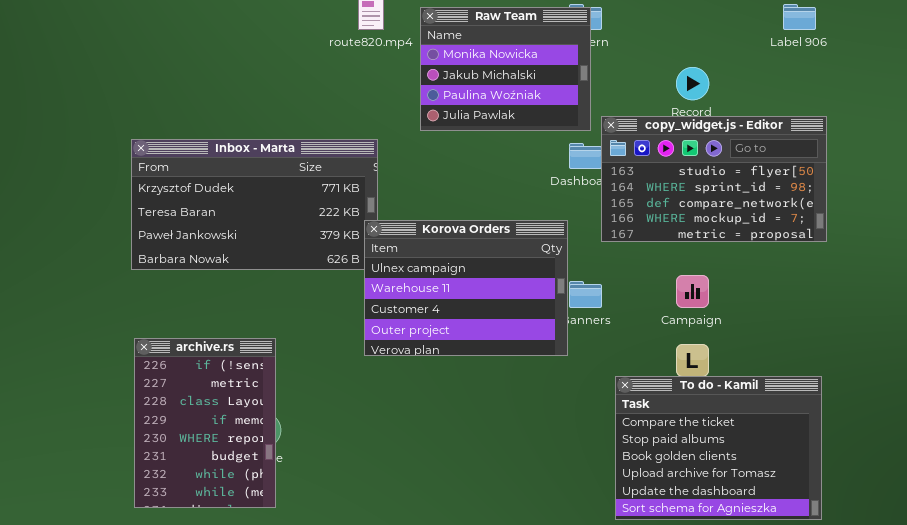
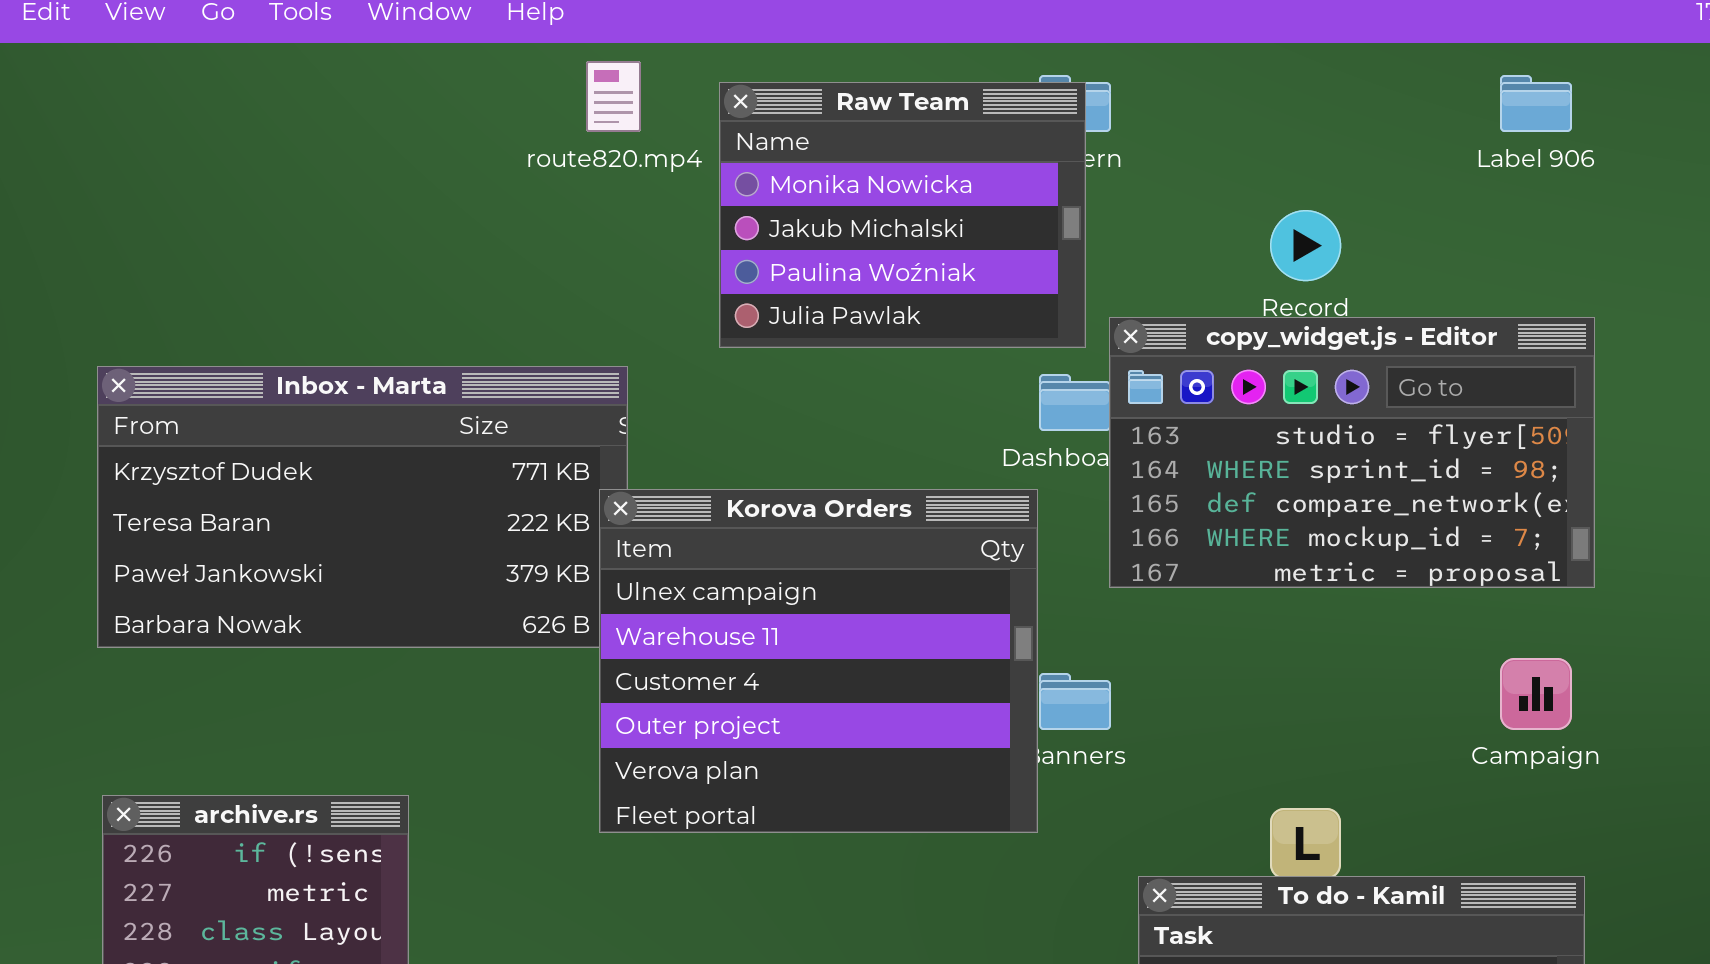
Korova Orders: [364,220,568,356] -> [599,489,1038,833], resized
Campaign: [676,275,709,308] -> [1500,658,1572,730], moved

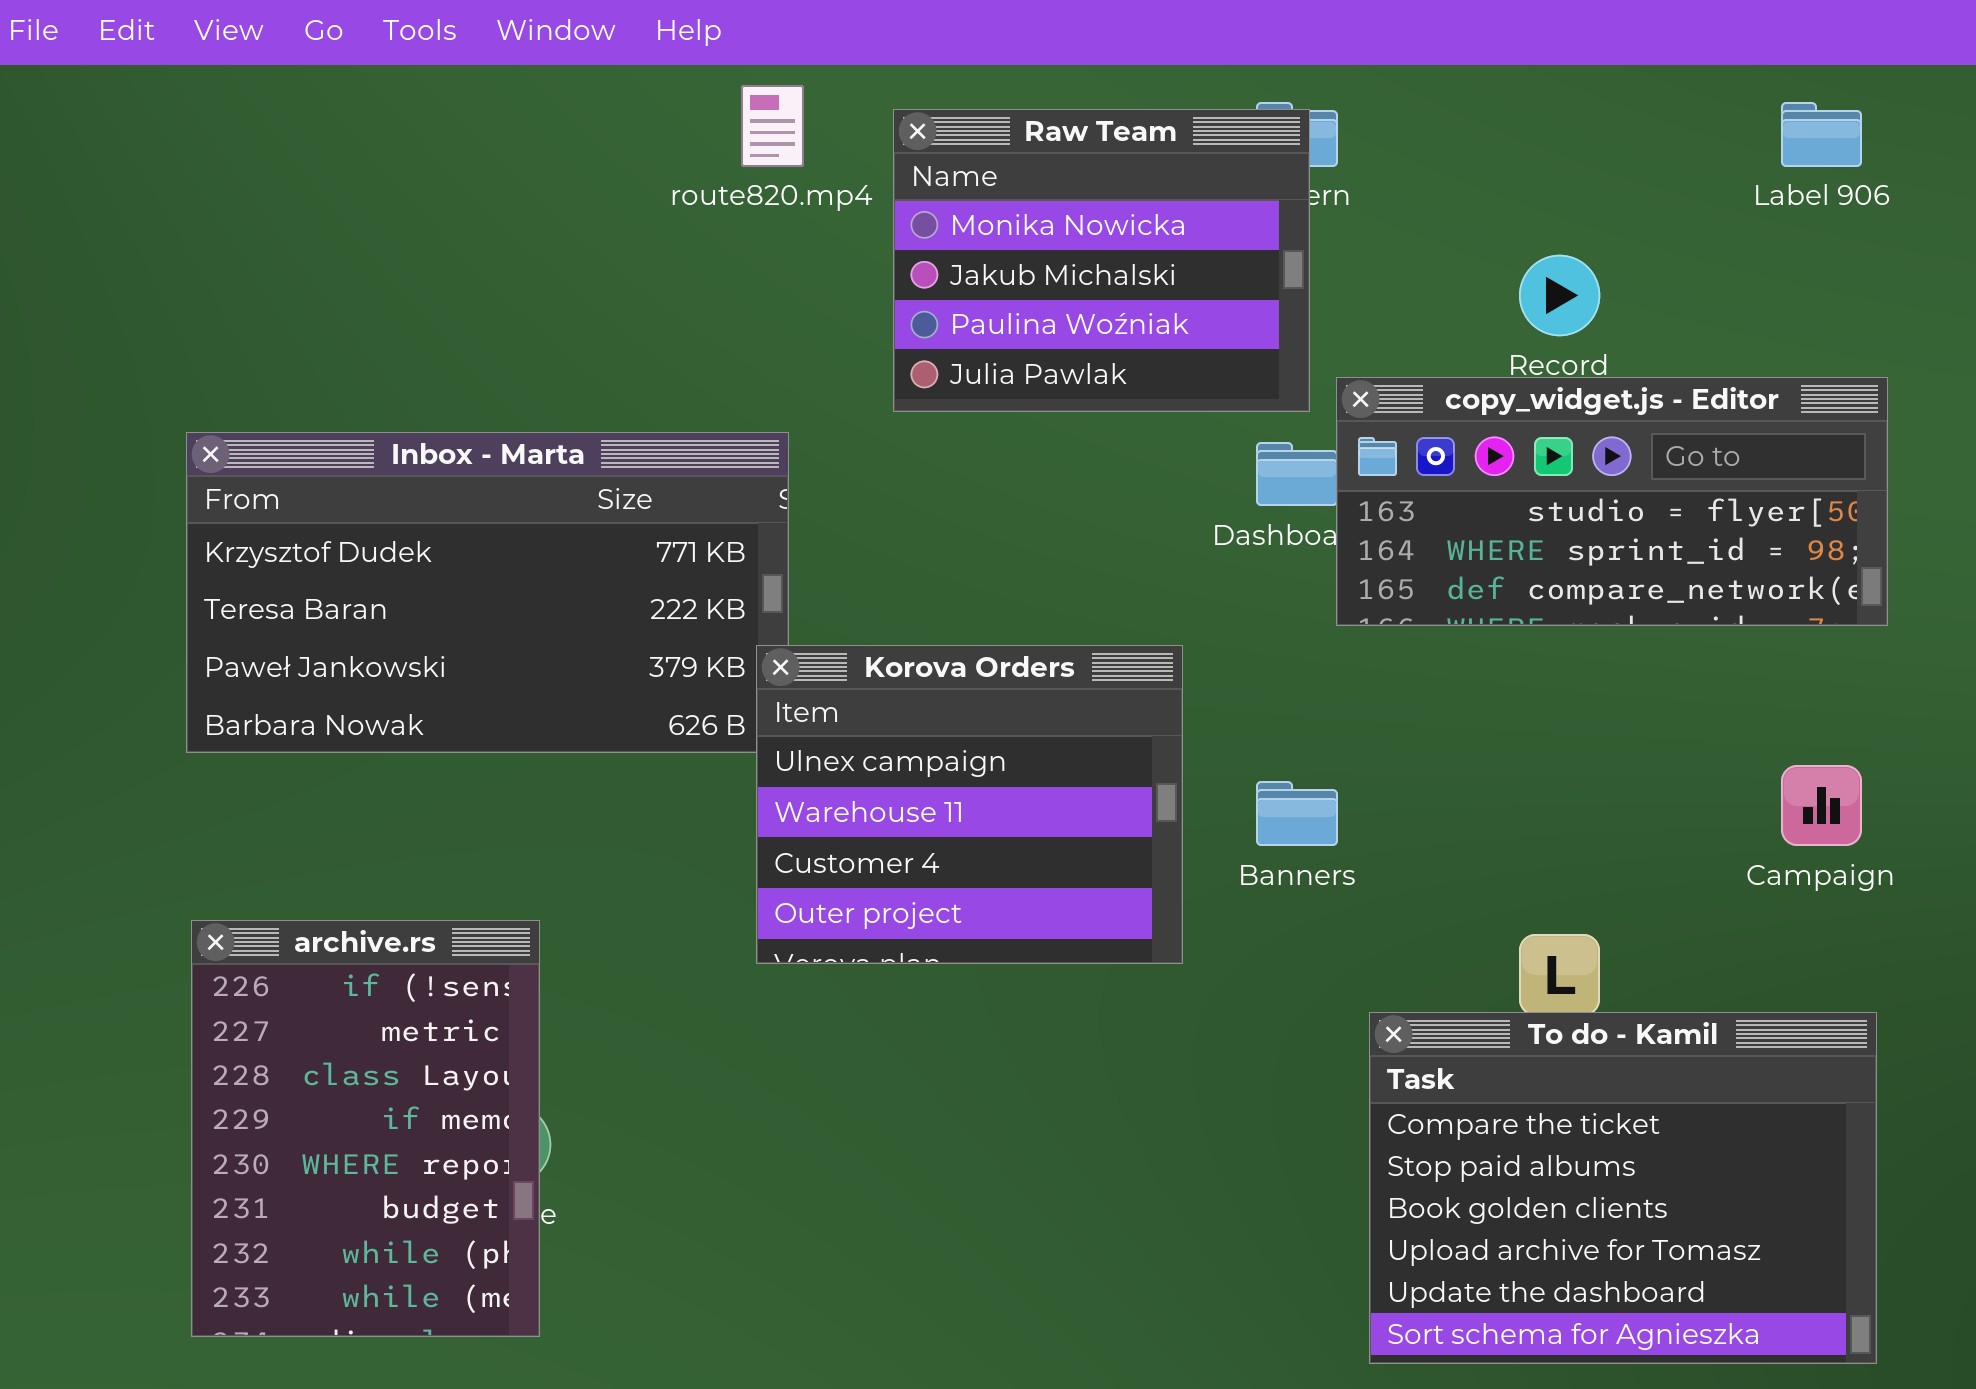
copy_widget.js - Editor: [1109,317,1595,588] -> [1336,377,1888,626], resized
Korova Orders: [599,489,1038,833] -> [756,645,1183,964], resized

